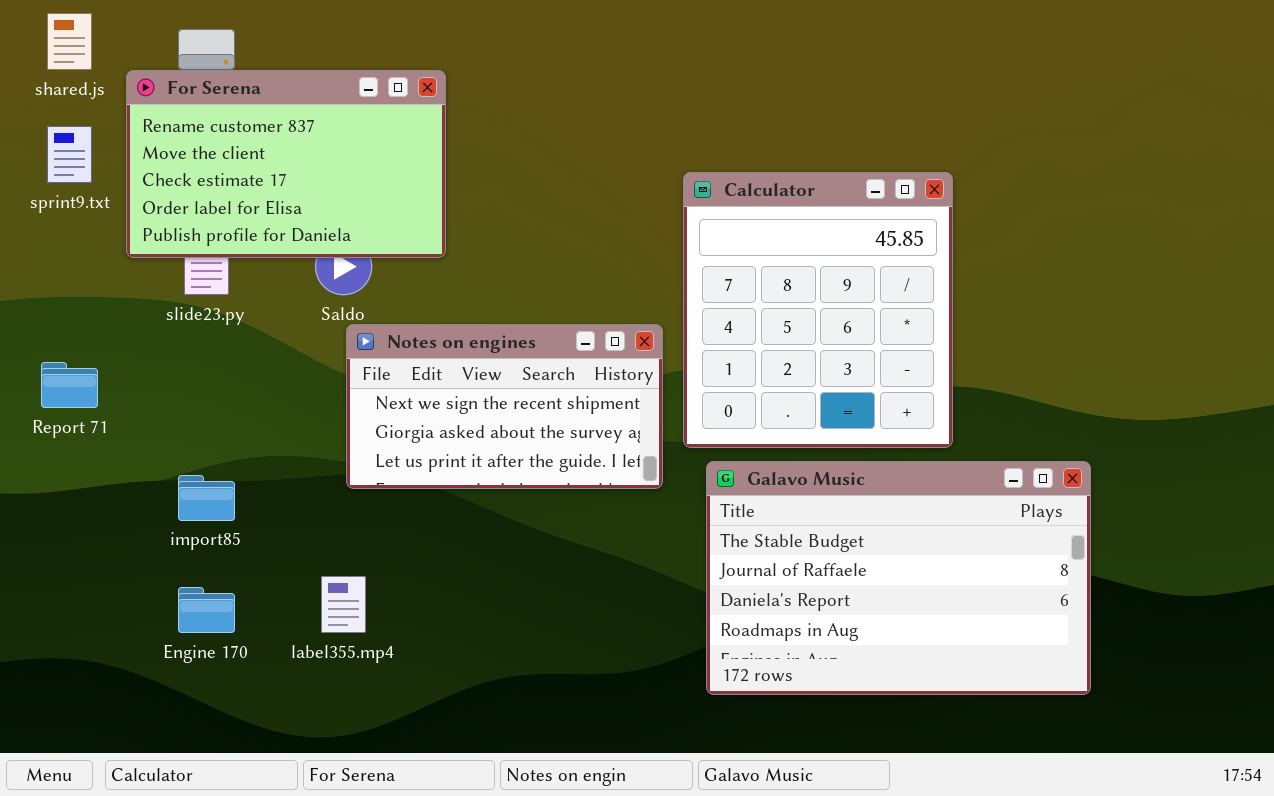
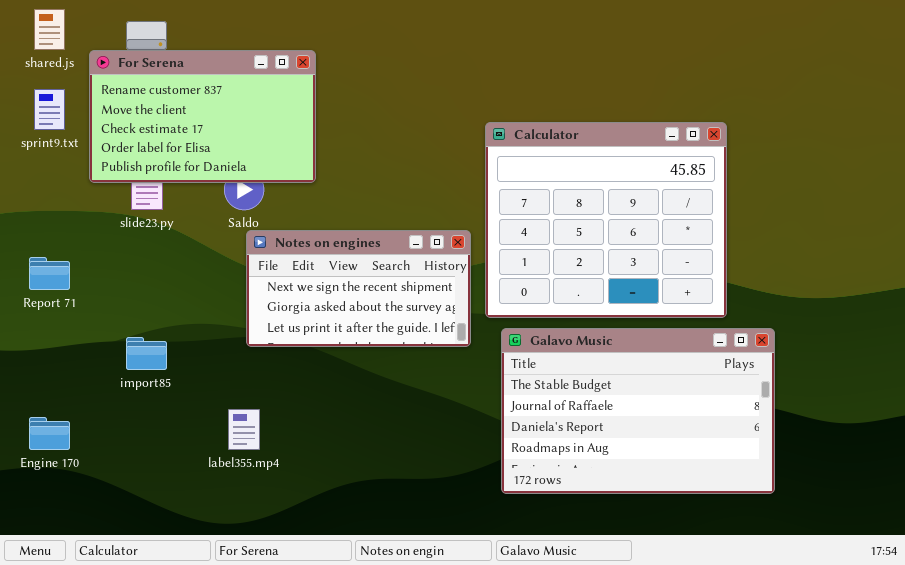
Calculator: [683,172,953,448] -> [485,122,727,318], resized
Engine 170: [178,587,235,633] -> [29,417,70,450], moved

